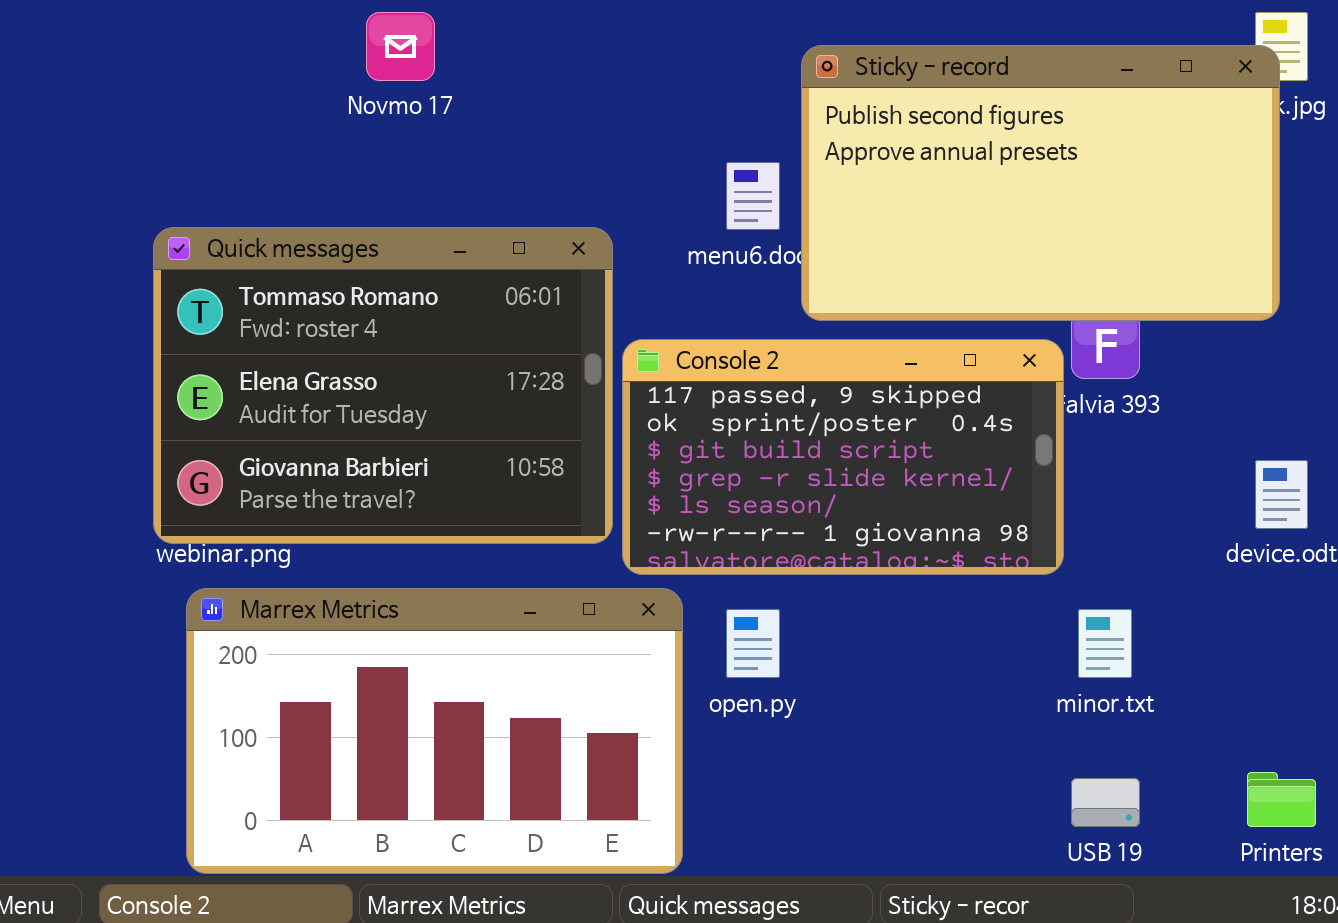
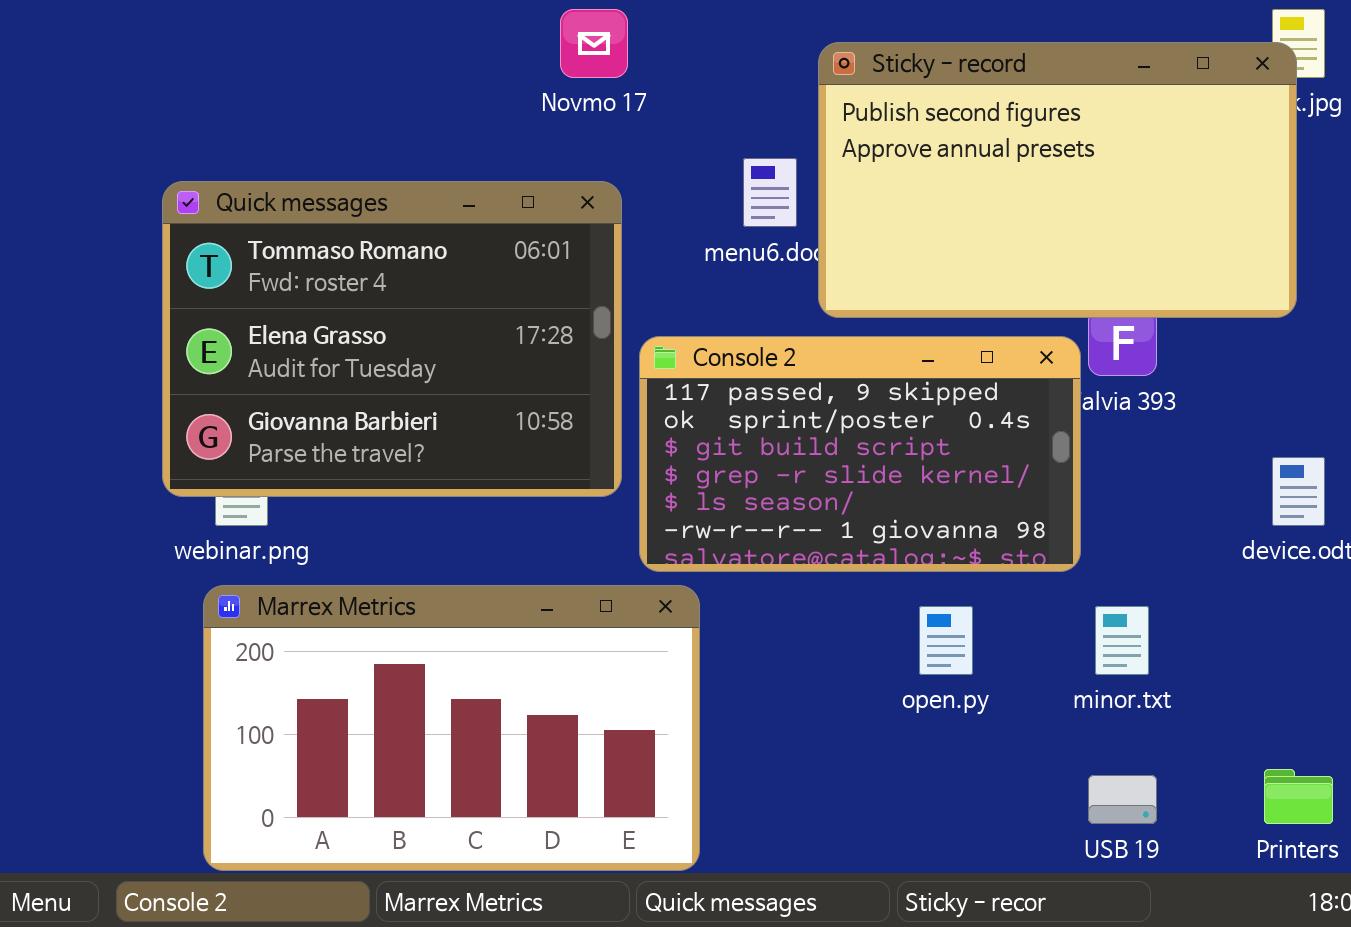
Novmo 17: [366,12,435,81] -> [560,9,628,78], moved
Quick messages: [153,227,613,544] -> [162,181,622,497], moved
open.py: [726,609,780,678] -> [919,606,973,675], moved

